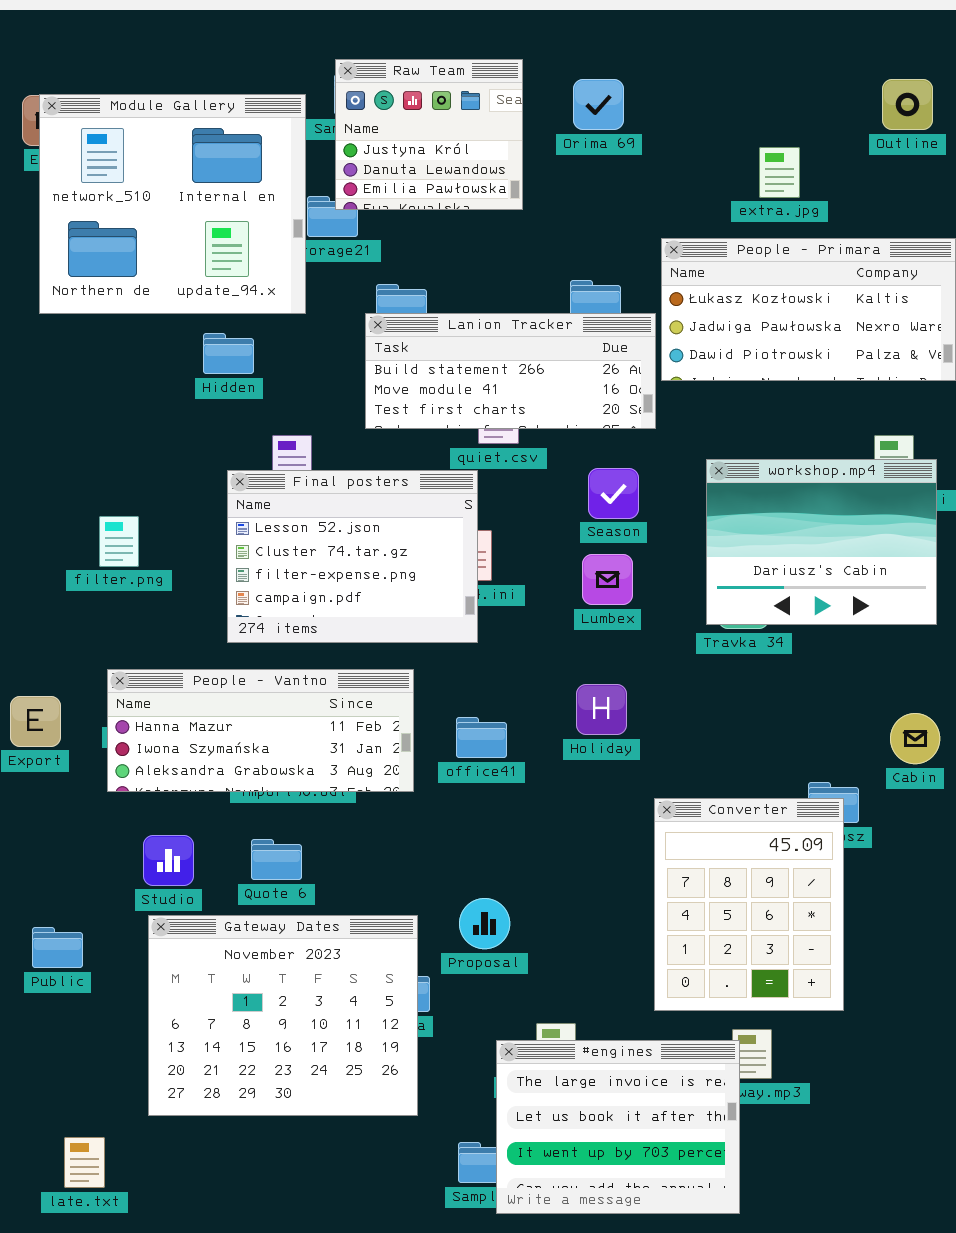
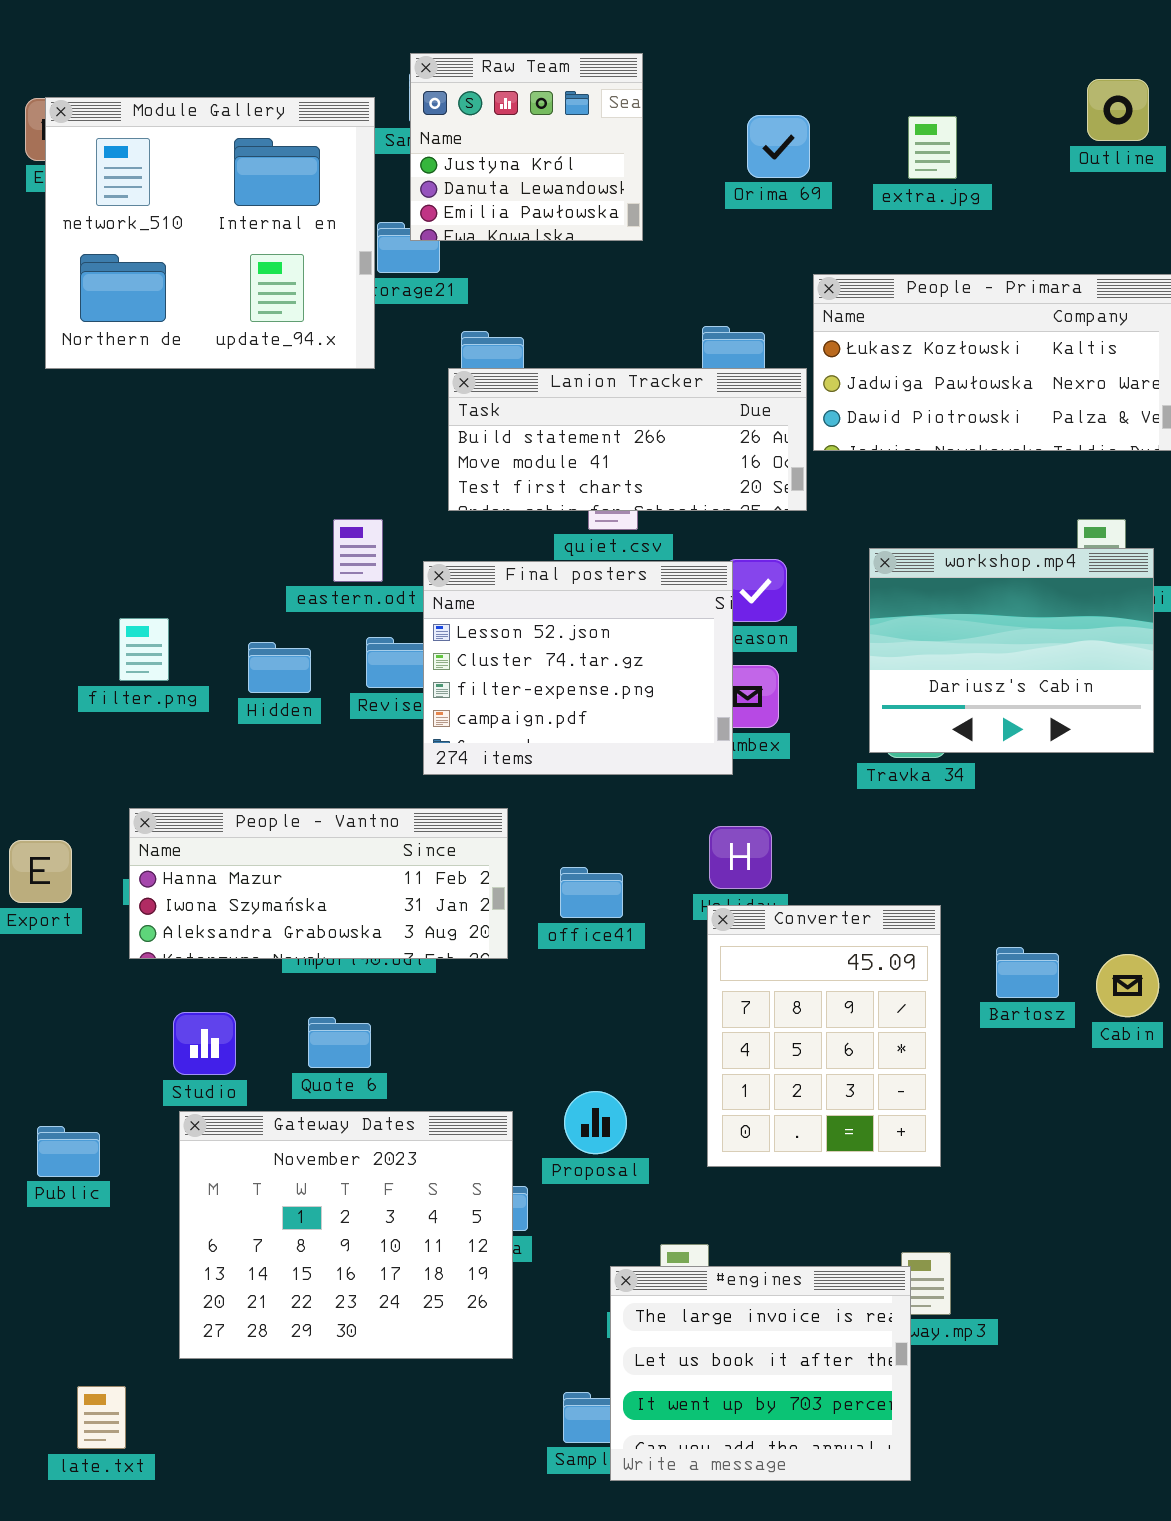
Orima 69: [573,79,624,130] -> [747,115,810,178], moved
extra.jpg: [759,147,800,198] -> [908,116,957,179], moved
Hidden: [203,333,254,374] -> [248,642,311,693], moved
Final posters: [227,470,478,643] -> [423,561,733,775], moved
Cabin: [890,713,940,764] -> [1096,954,1159,1017], moved
Converter: [654,798,844,1011] -> [707,905,941,1167], moved

